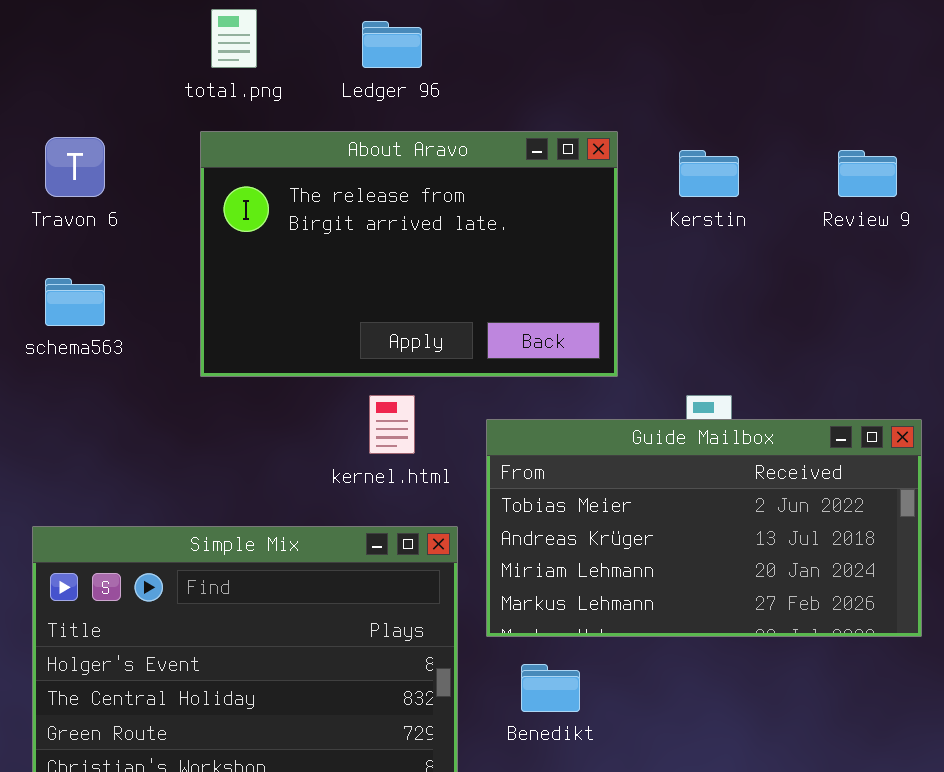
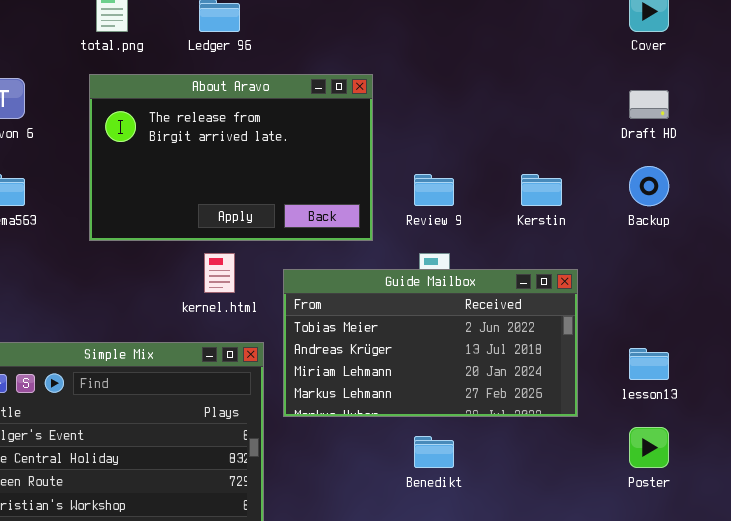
Kerstin: [679,150,739,197] -> [521,174,562,206], moved
Review 9: [838,150,897,197] -> [414,174,454,206], moved
Benedikt: [521,664,580,712] -> [414,436,454,468], moved

